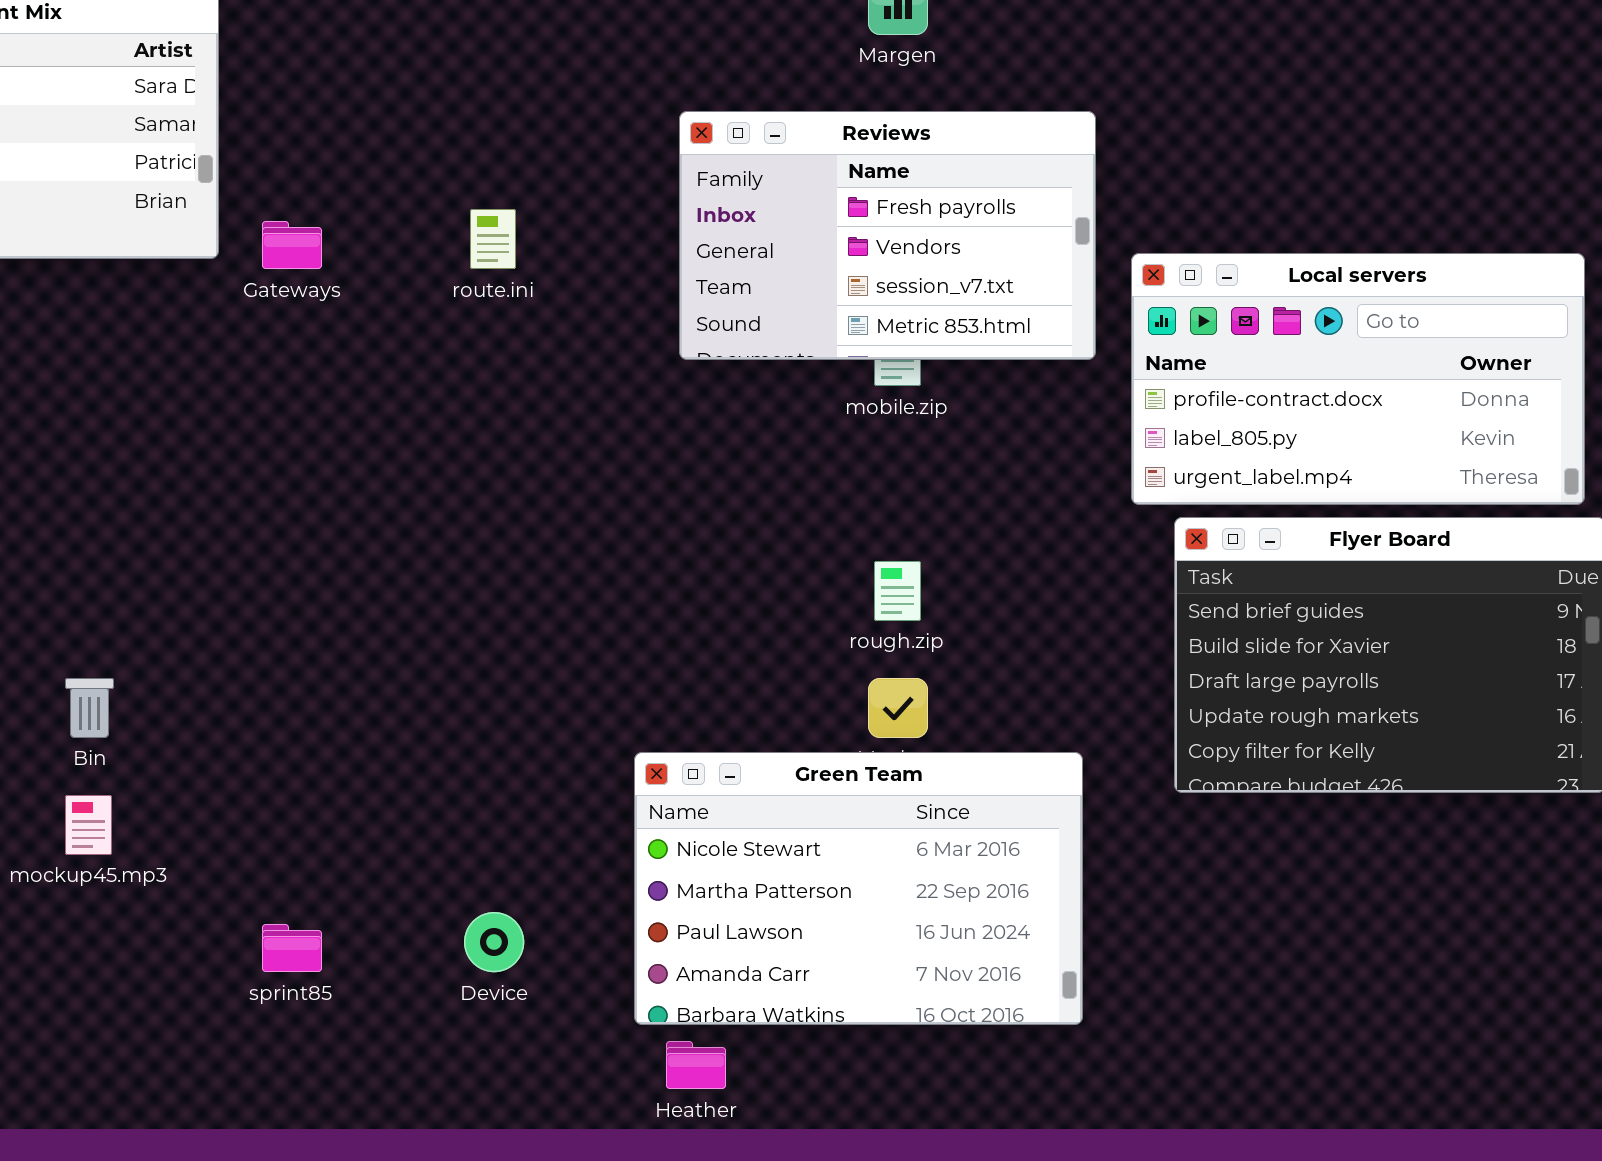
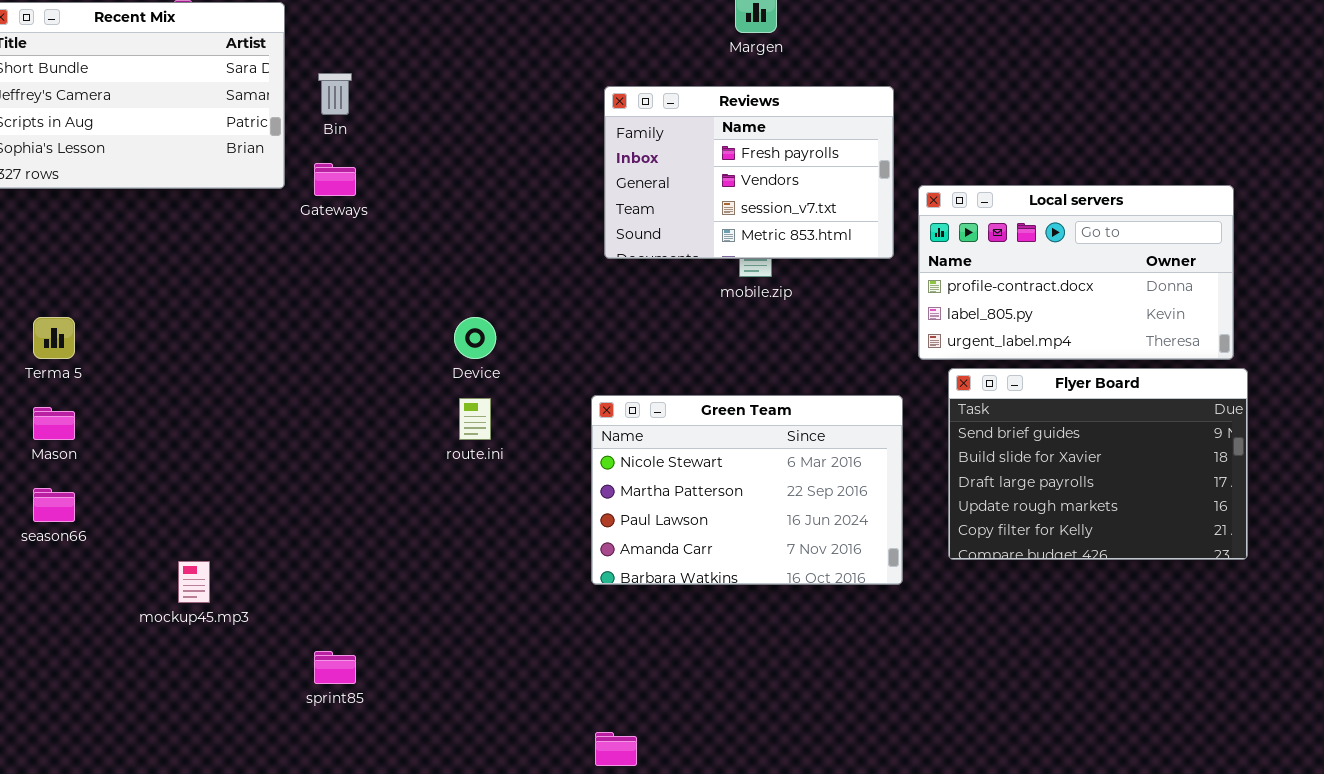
route.ini: [470,209,516,269] -> [459,398,491,440], moved
Bin: [65,678,114,738] -> [318,73,352,115], moved
Green Team: [634,752,1083,1025] -> [591,395,903,585], moved
Device: [464,912,524,972] -> [454,317,496,359], moved

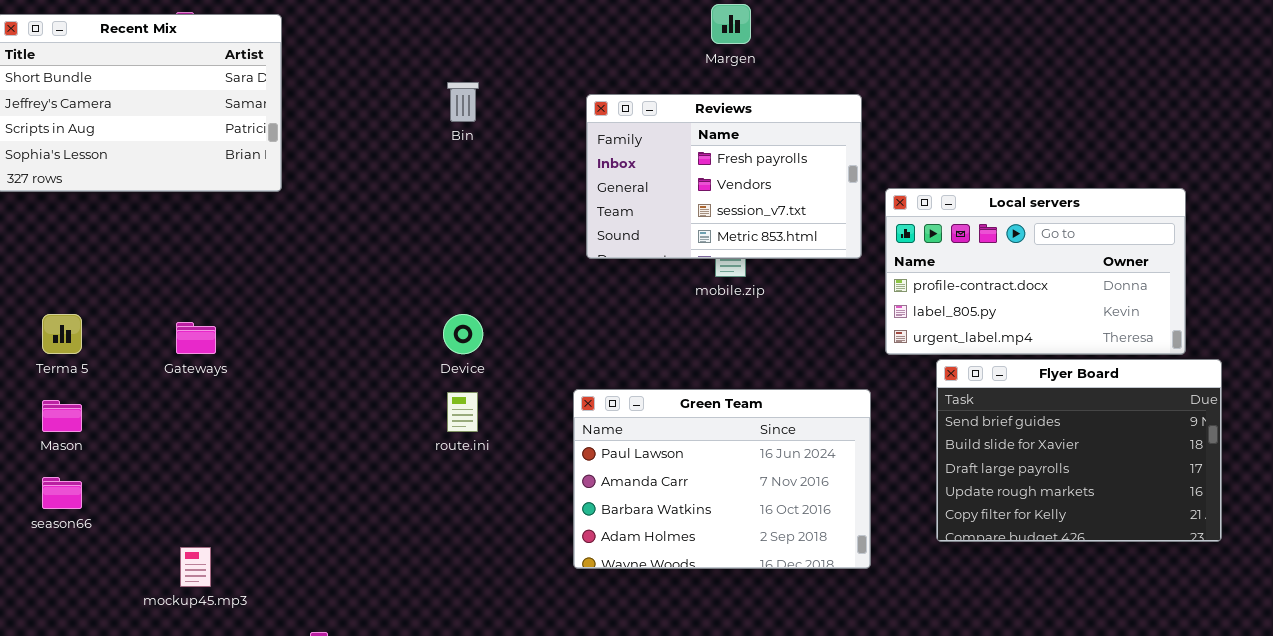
Bin: [318,73,352,115] -> [447,82,479,122], moved
Gateways: [314,163,356,196] -> [176,322,216,354], moved
Flyer Board: [948,368,1248,560] -> [936,359,1222,542], moved
Green Team: [591,395,903,585] -> [573,389,871,569], scrolled down 2 rows

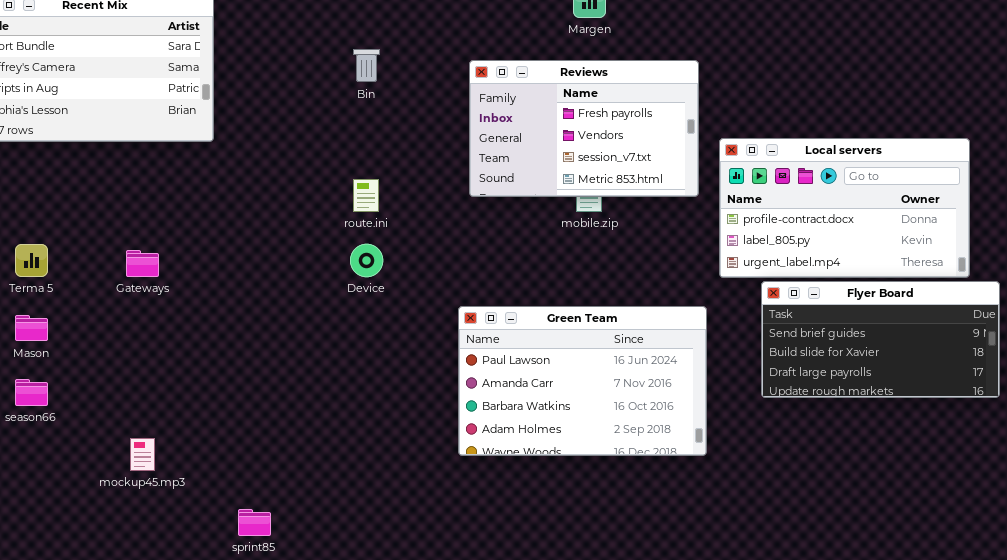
Flyer Board: [936,359,1222,542] -> [761,281,1000,398], resized
route.ini: [447,392,478,432] -> [353,179,379,212], moved

